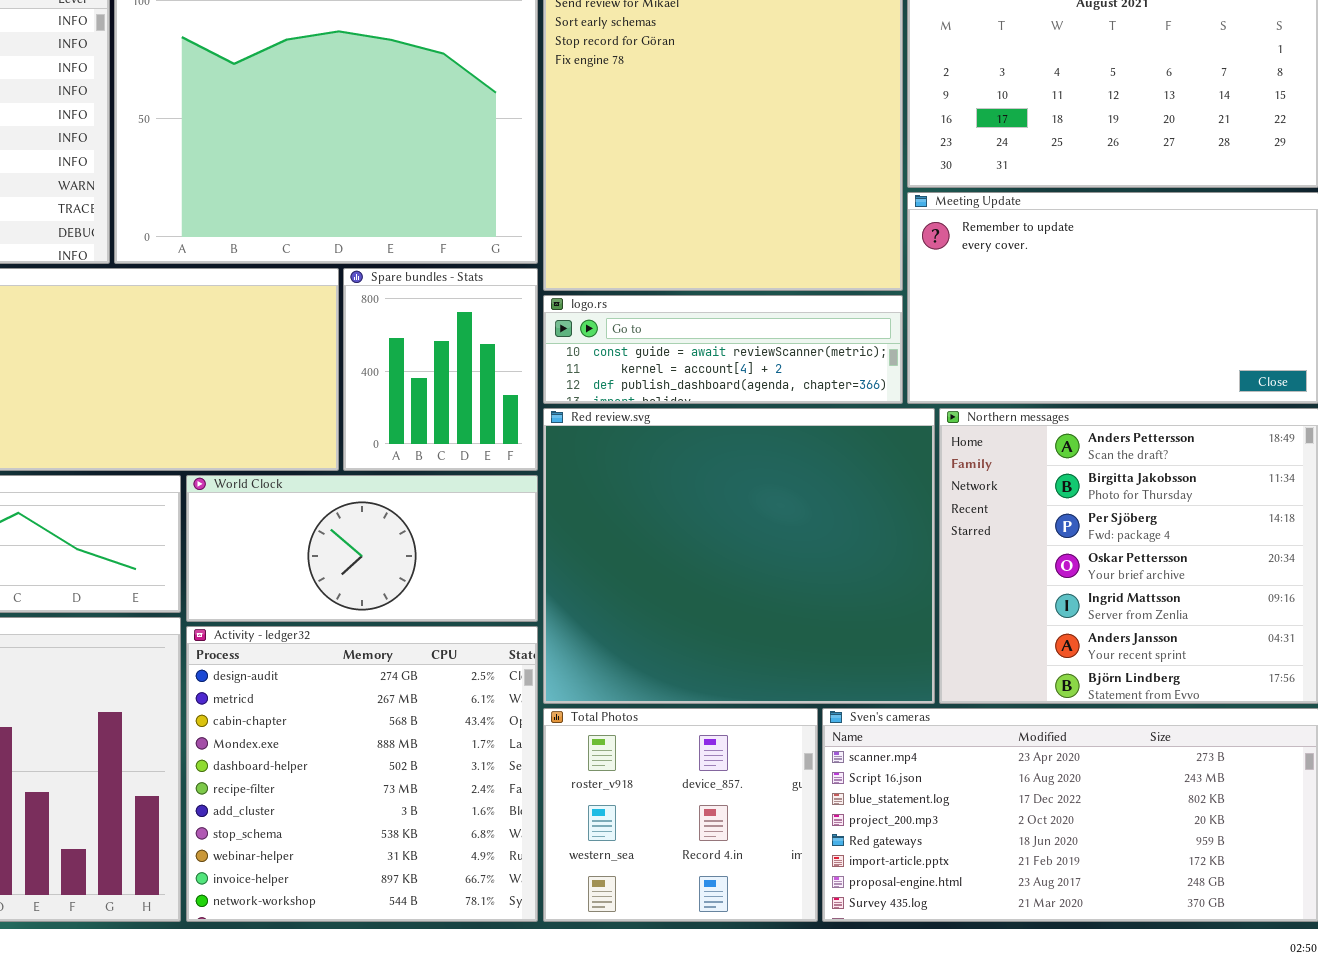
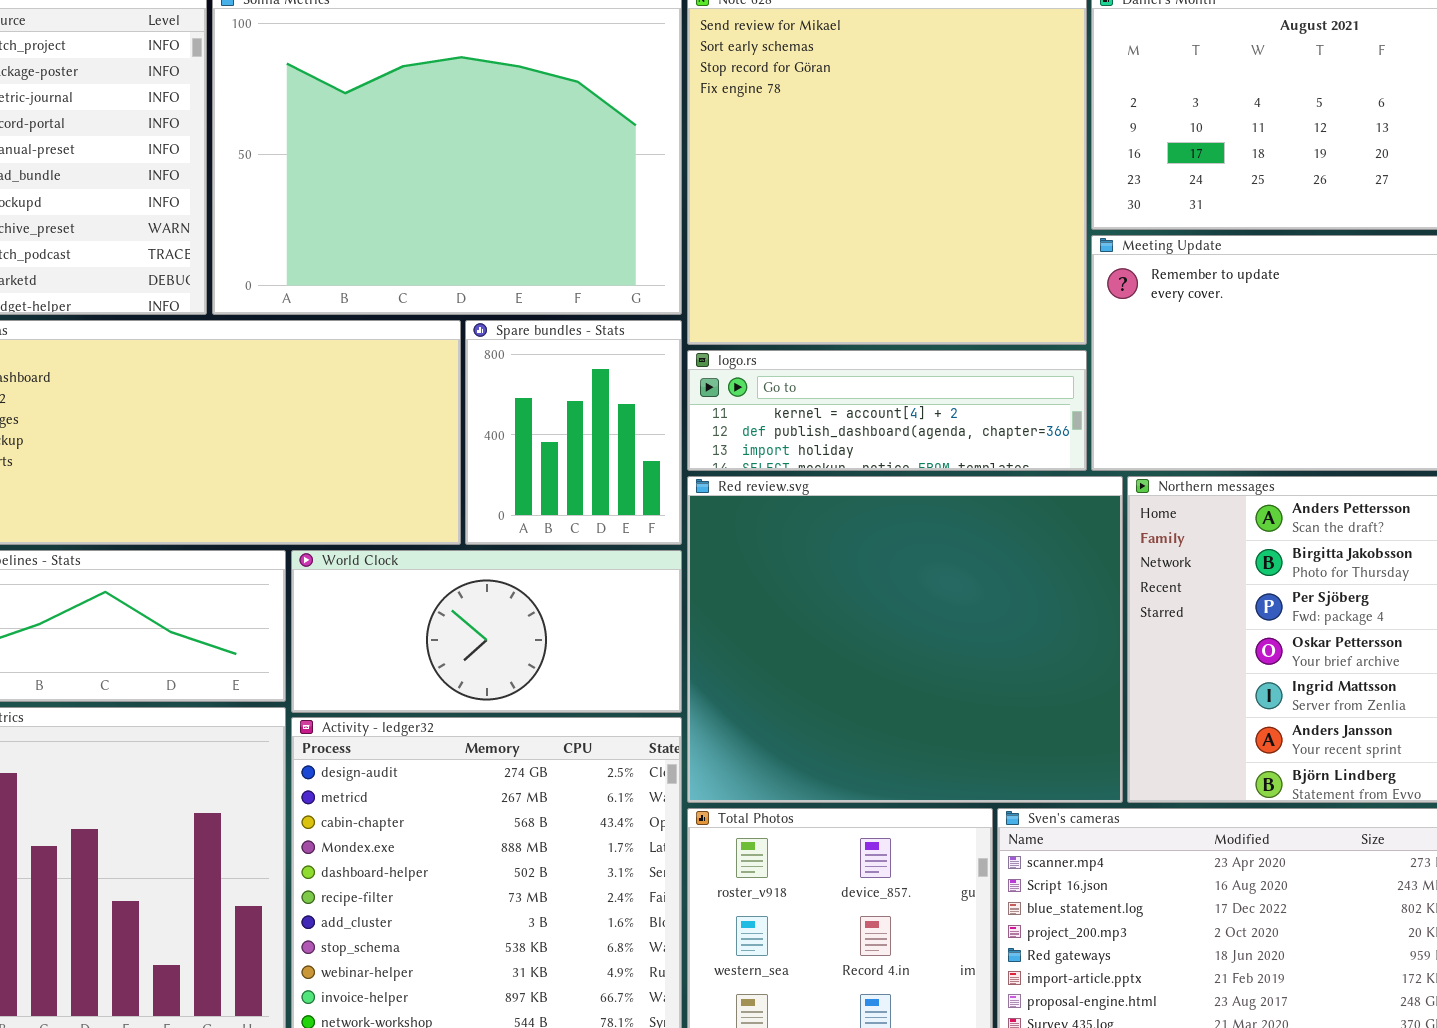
logo.rs: [543,295,903,404] -> [687,350,1087,471], scrolled down 1 row

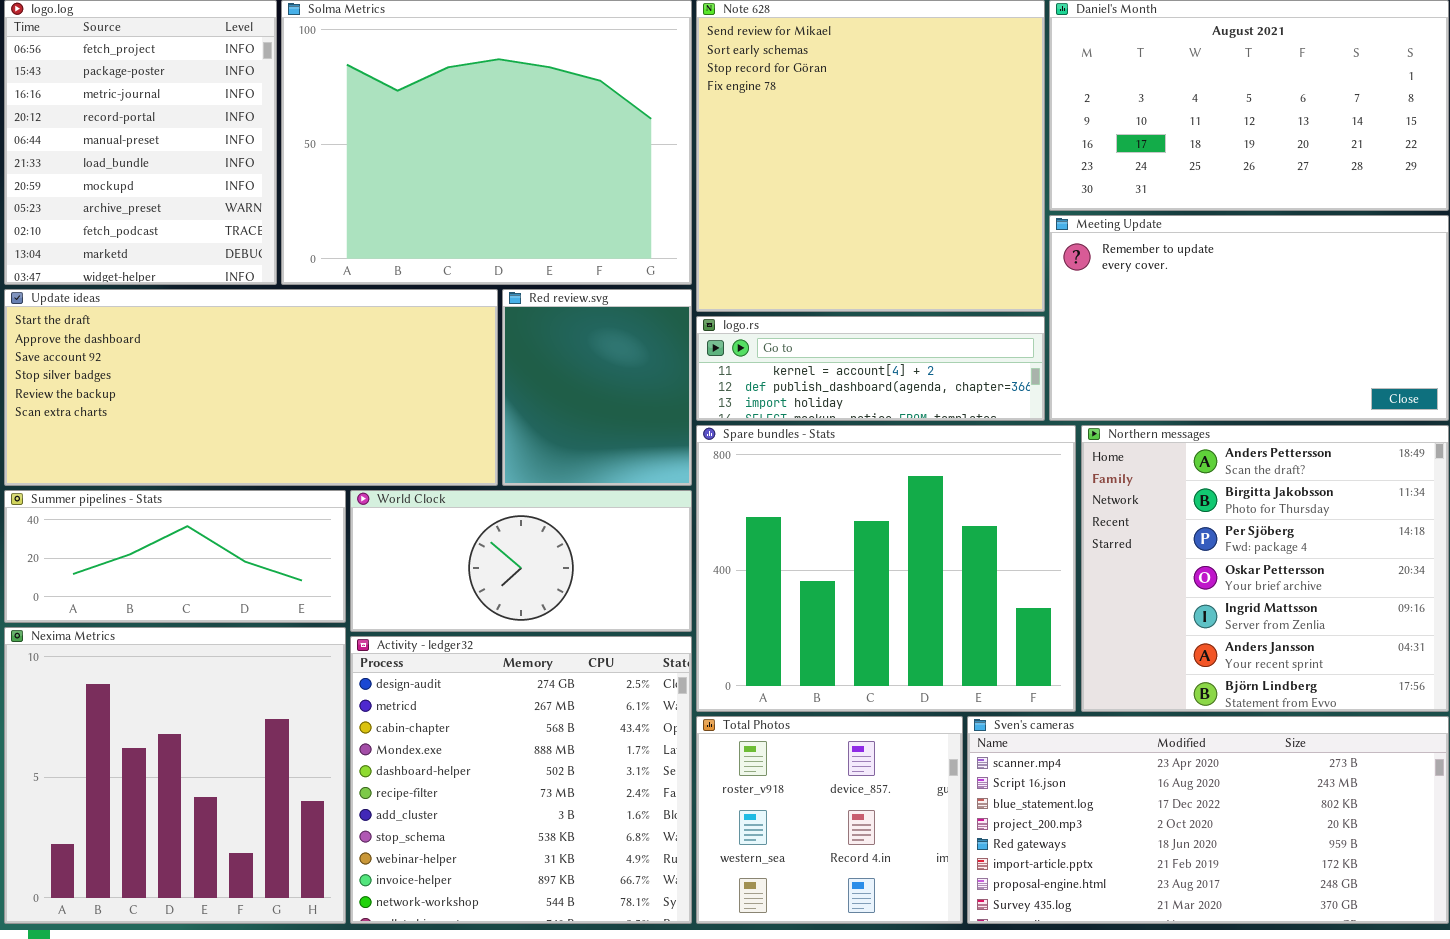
Spare bundles - Stats: [465,320,682,545] -> [696,425,1076,712], moved, resized
Red review.svg: [687,476,1123,803] -> [502,289,692,486], moved, resized

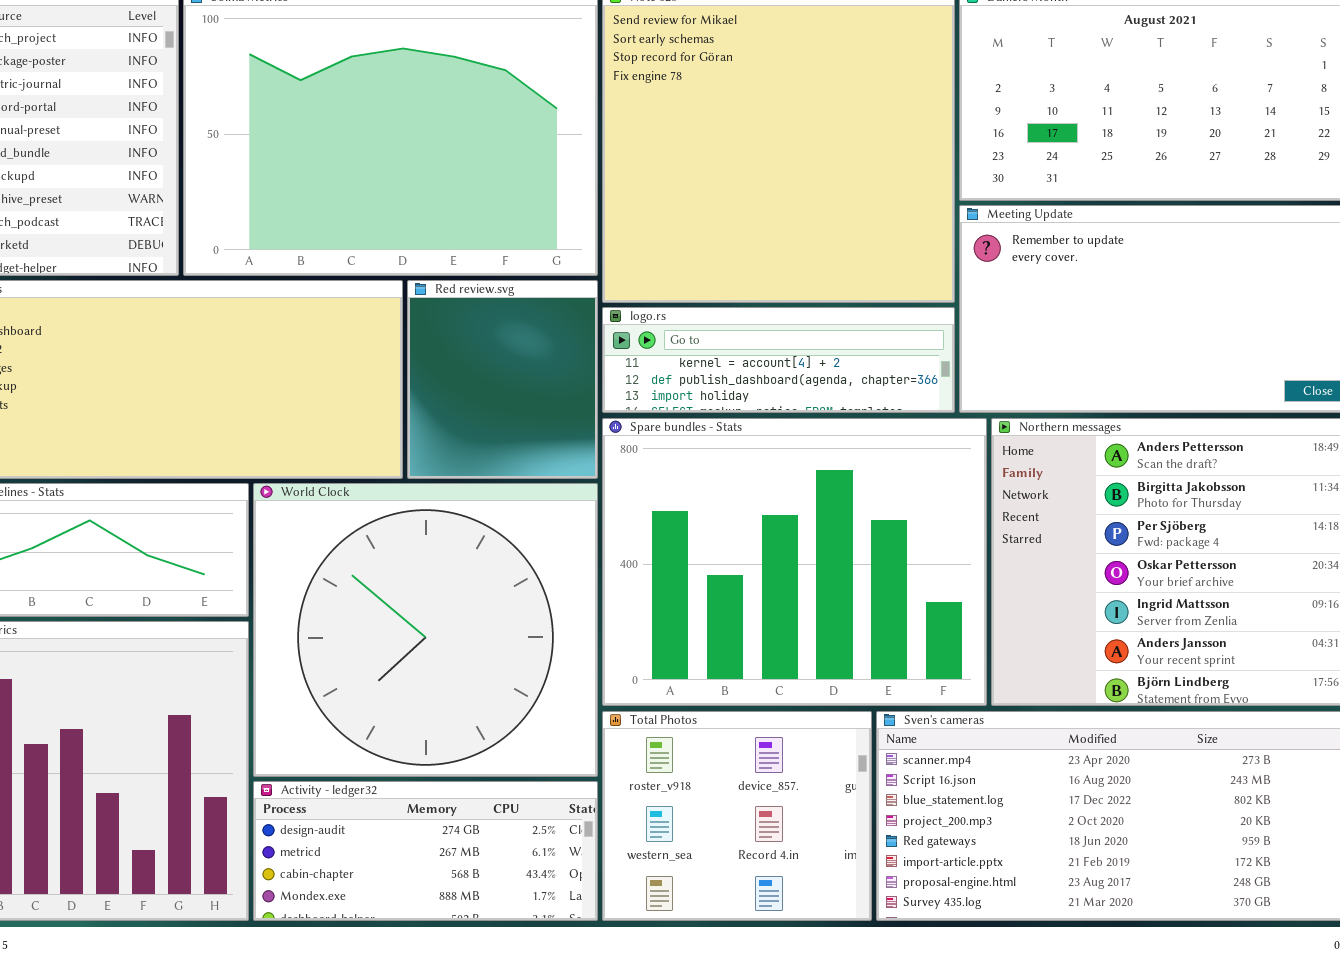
World Clock: [350,490,692,632] -> [253,483,598,777], resized
Activity - ledger32: [350,636,692,924] -> [253,781,598,921], resized

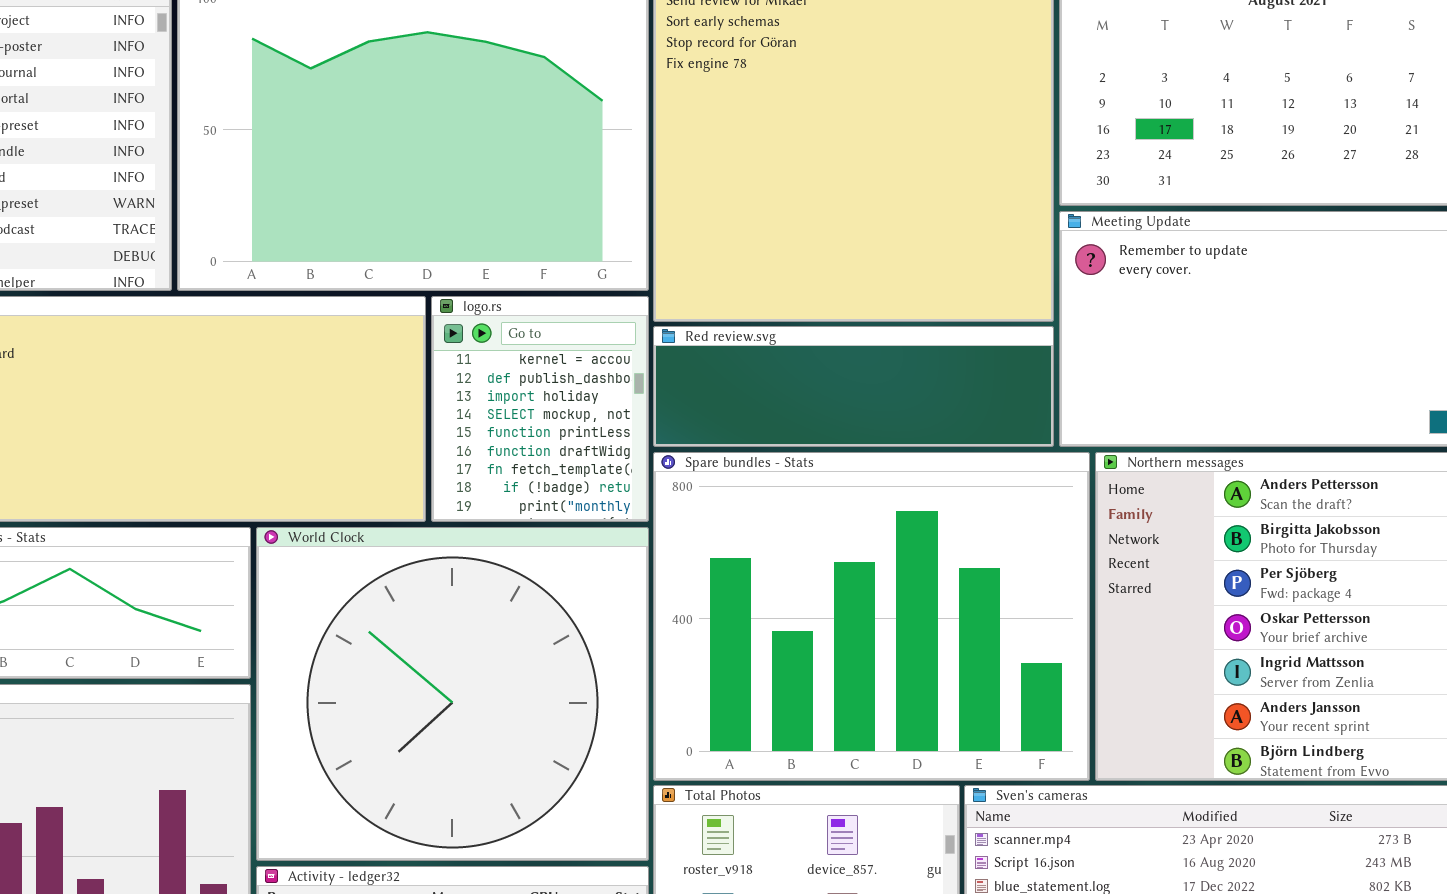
Red review.svg: [407,280,598,479] -> [653,326,1054,447], moved, resized
logo.rs: [602,307,955,413] -> [431,296,649,522], moved, resized

